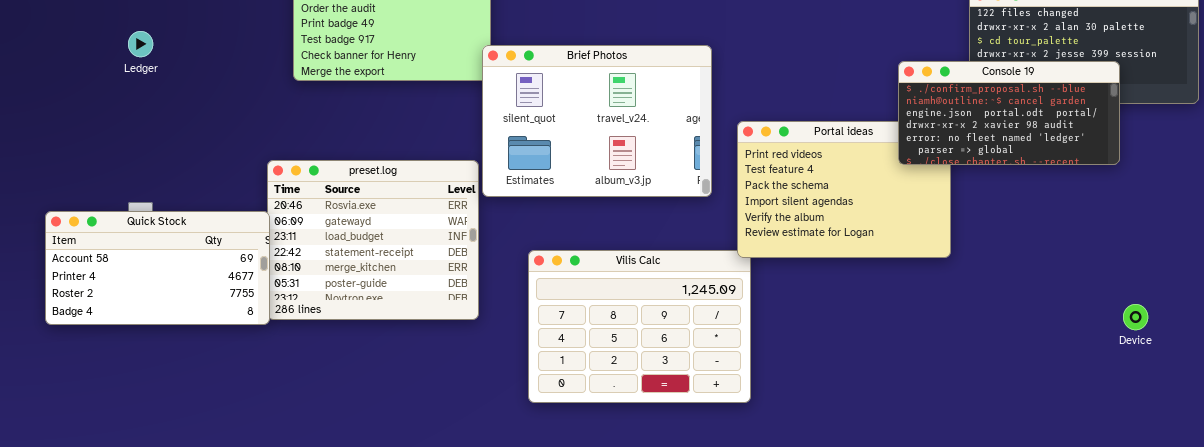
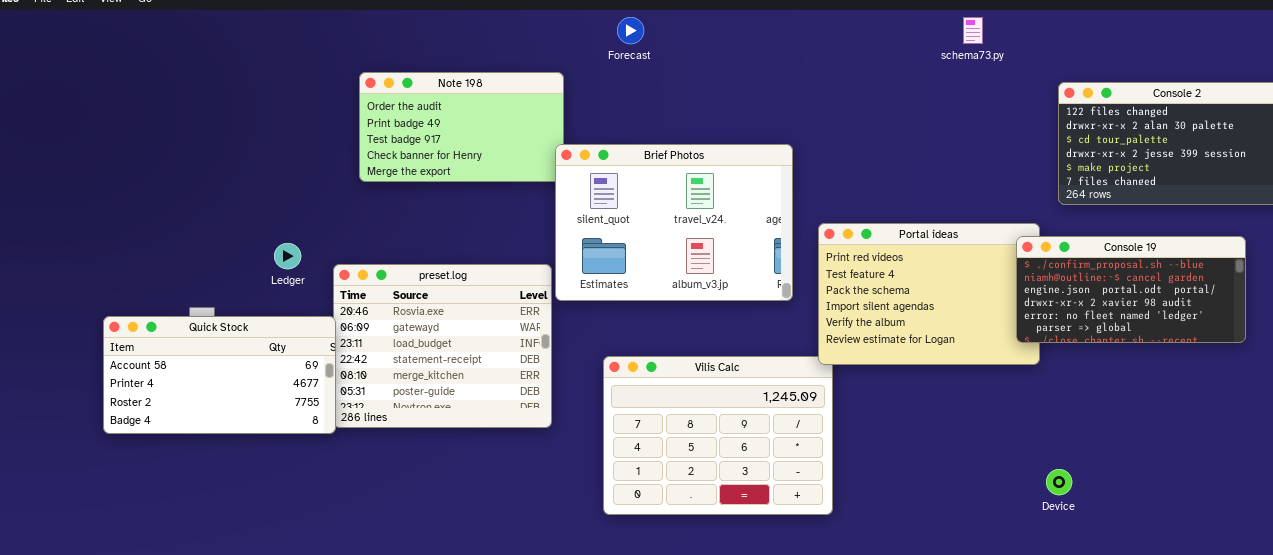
Ledger: [128,31,153,57] -> [274,243,301,269], moved
Console 19: [898,61,1120,165] -> [1016,236,1246,343], moved
Device: [1123,304,1148,330] -> [1046,469,1072,495], moved

